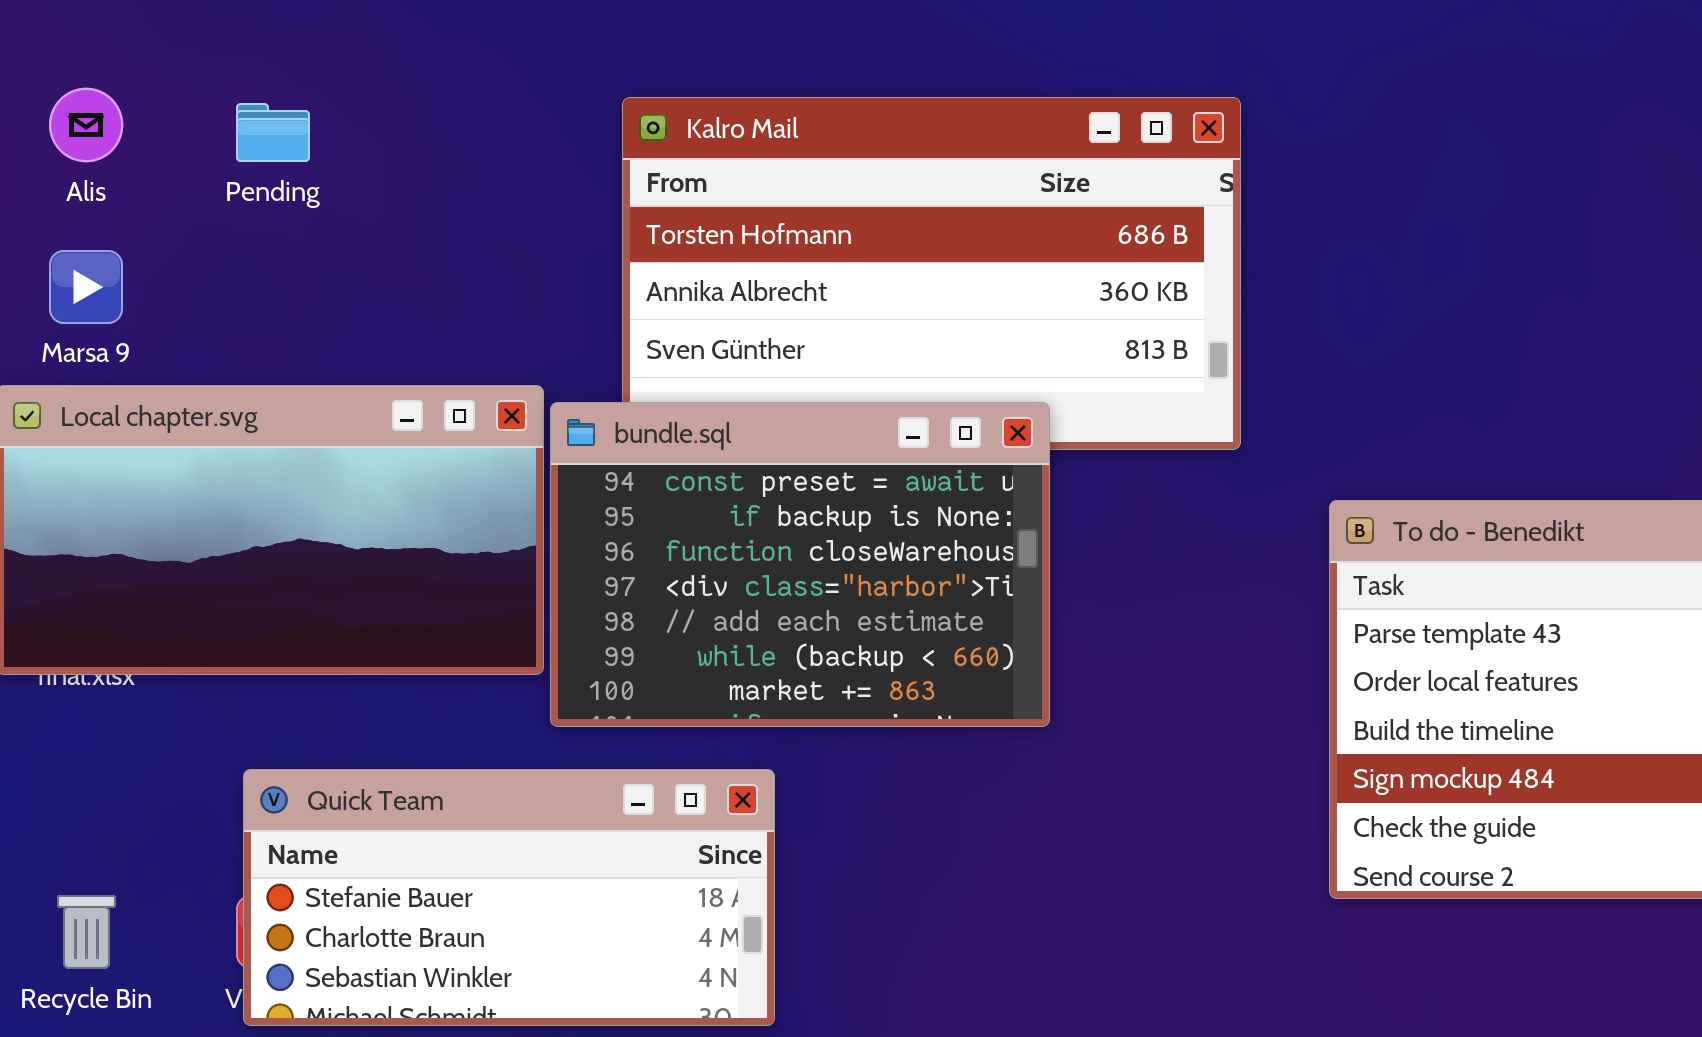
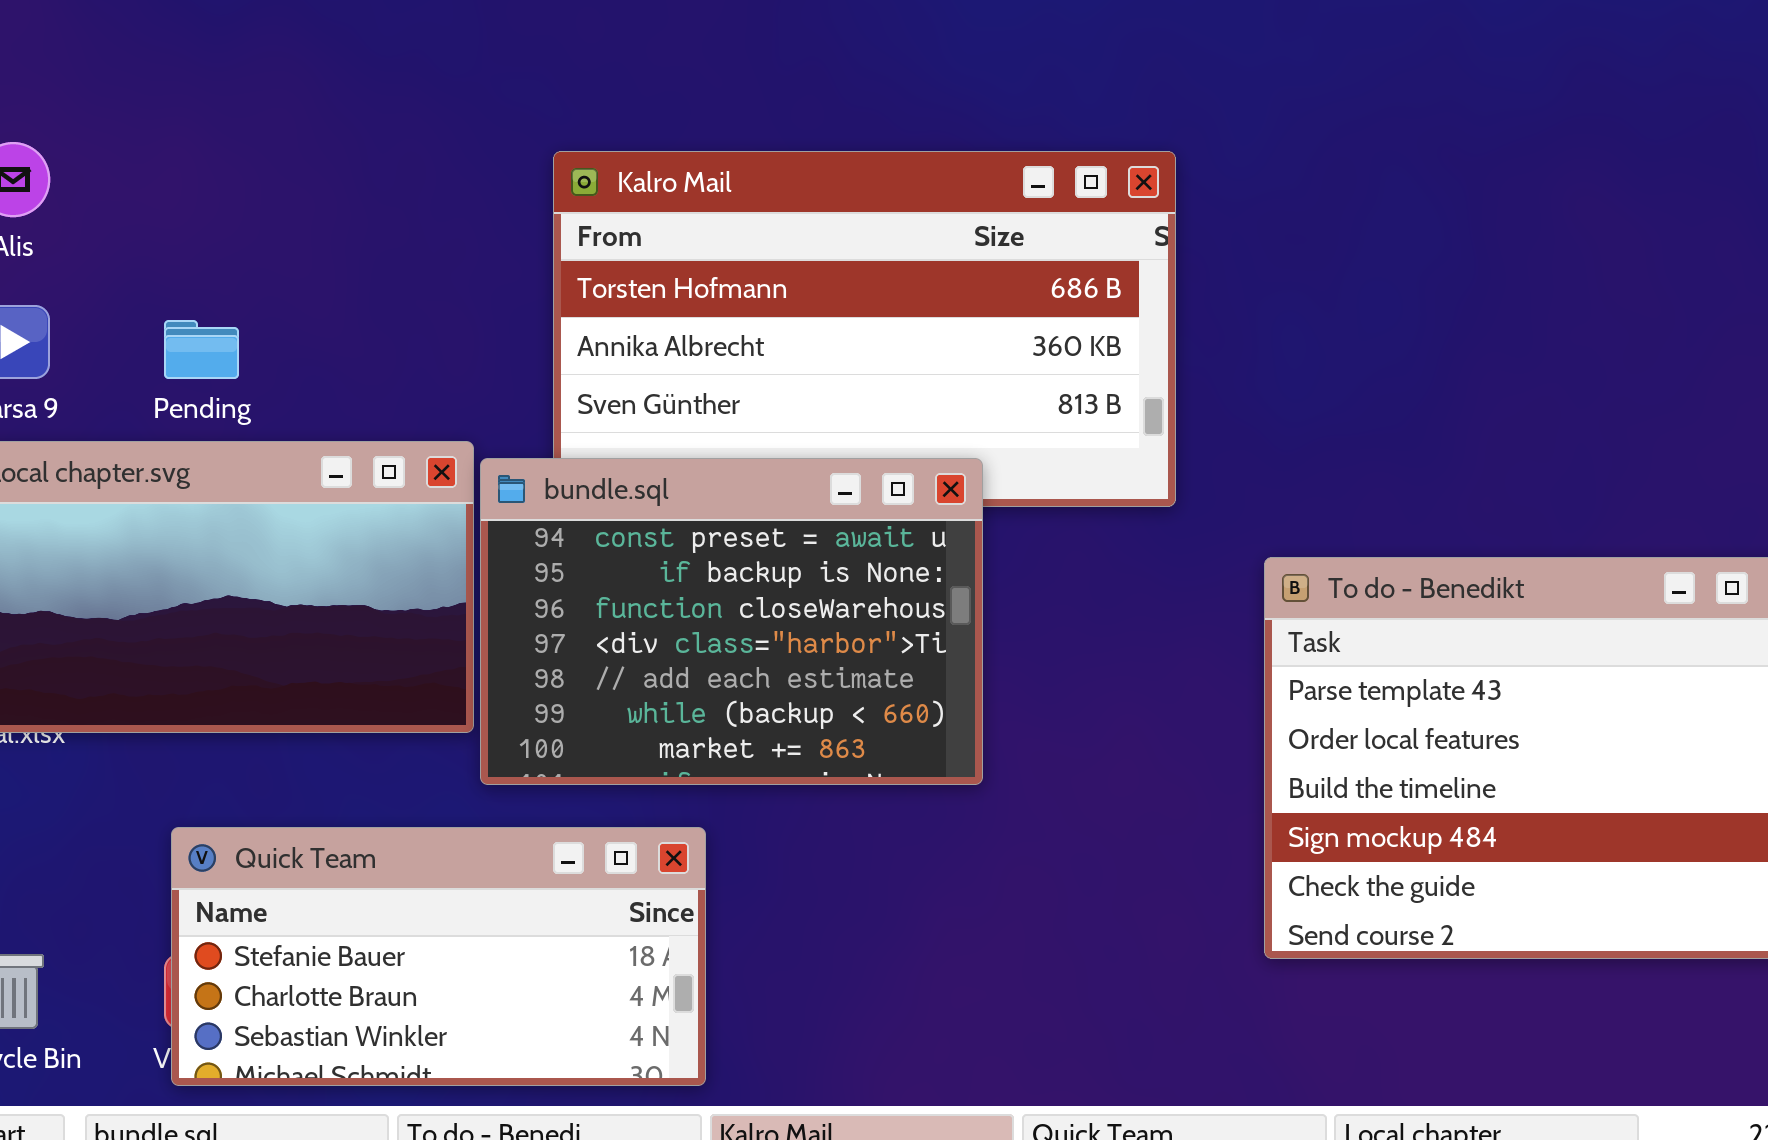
Pending: [236,103,310,162] -> [164,320,239,379], moved

